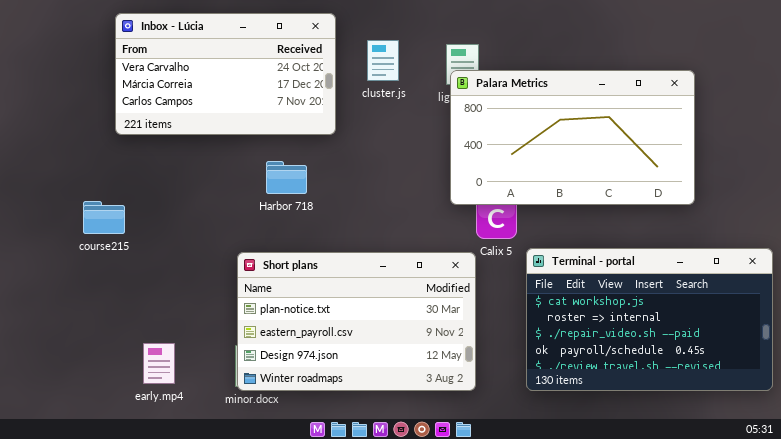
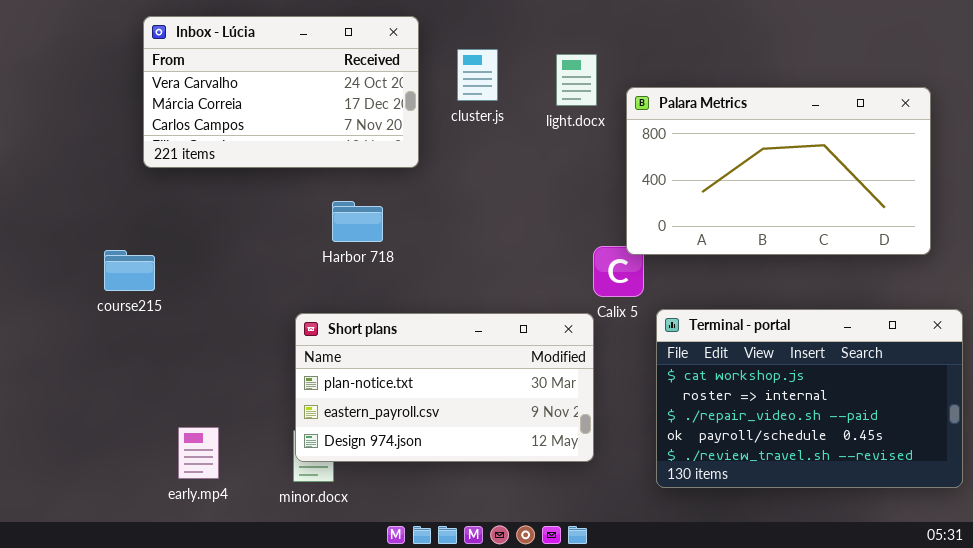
Palara Metrics: [450,70,695,205] -> [626,87,931,255], moved
Short plans: [237,252,476,391] -> [295,313,594,462], resized

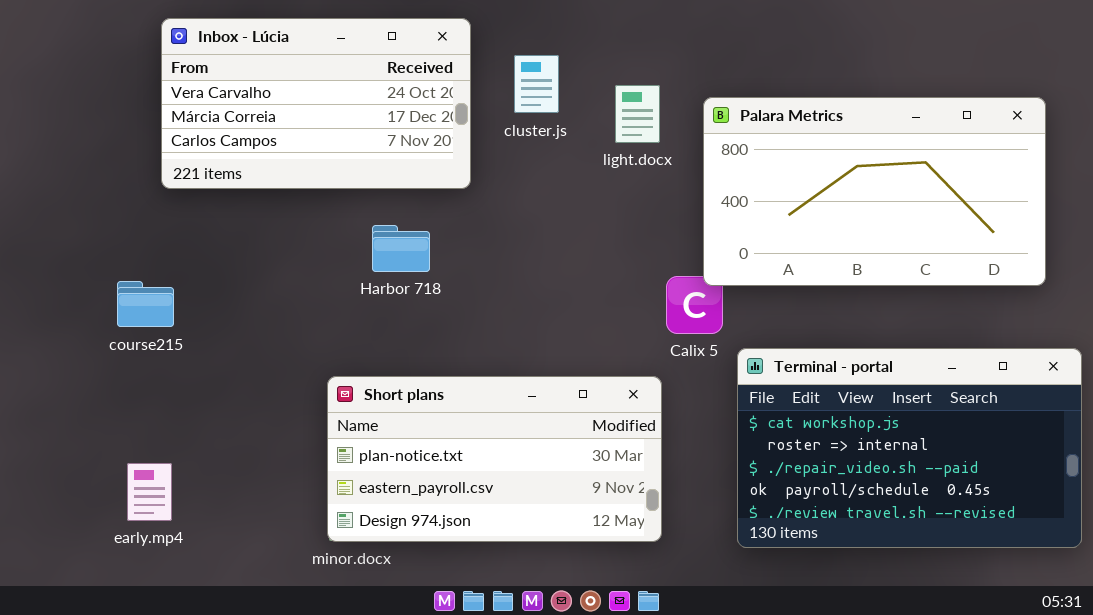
light.docx: [556,54,597,106] -> [615,85,660,143], moved
Short plans: [295,313,594,462] -> [327,376,662,542], moved
early.mp4: [178,427,219,479] -> [127,463,172,521], moved

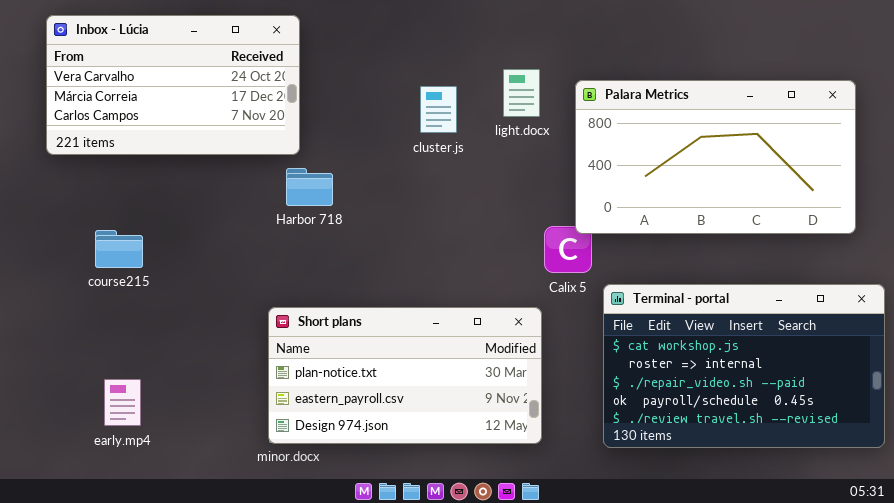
Inbox - Lúcia: [161,18,471,189] -> [46,15,300,155], moved
cluster.js: [514,55,559,113] -> [420,86,457,133], moved
Harbor 718: [372,225,430,272] -> [286,168,333,206], moved

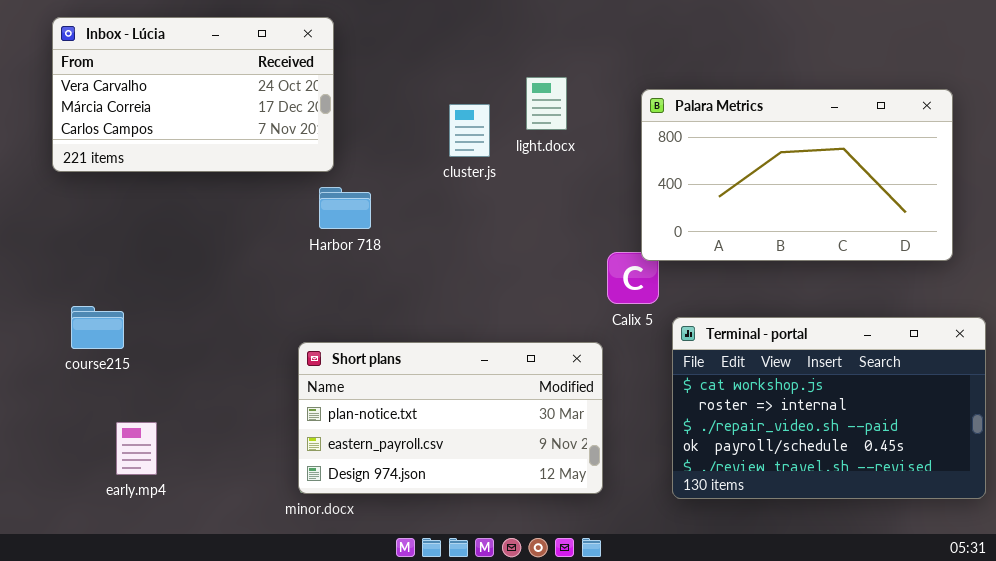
light.docx: [503,69,540,117] -> [526,77,567,130], moved
cluster.js: [420,86,457,133] -> [449,104,490,157], moved
course215: [95,230,143,268] -> [71,306,124,349], moved

